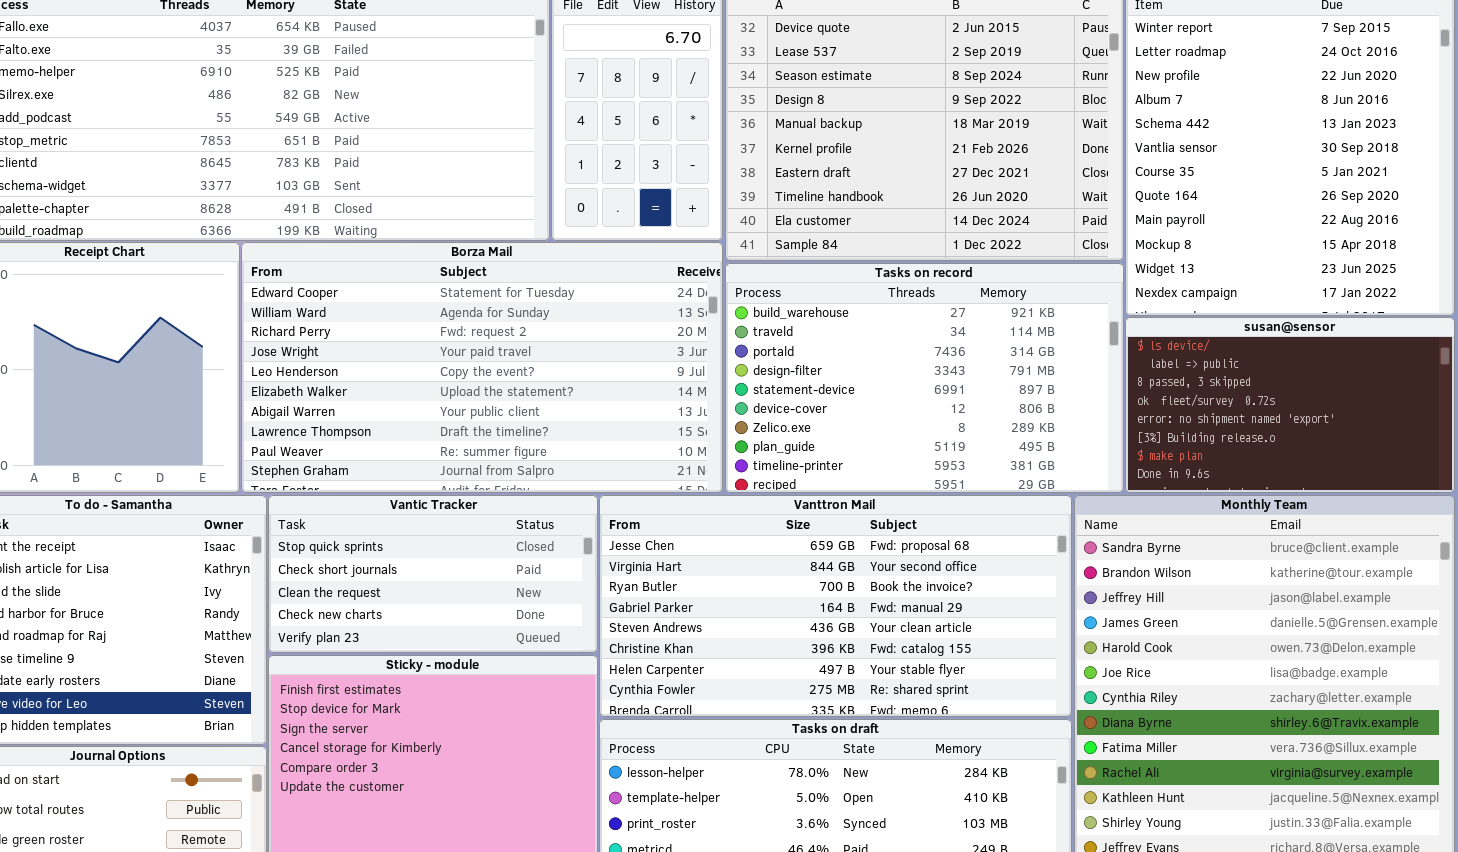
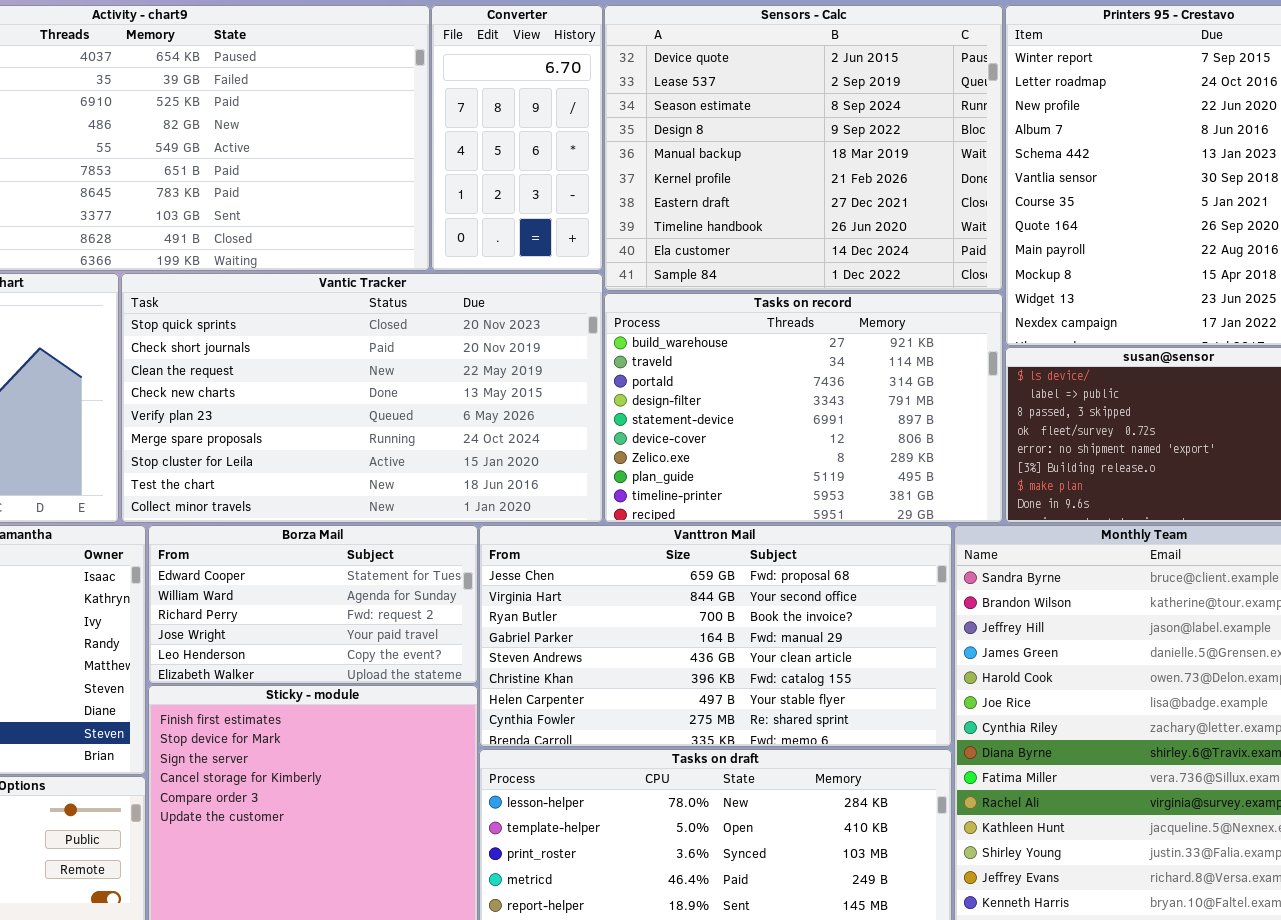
Borza Mail: [241,242,723,493] -> [148,525,478,684], moved, resized
Vantic Tracker: [268,495,598,653] -> [121,273,603,523], moved, resized

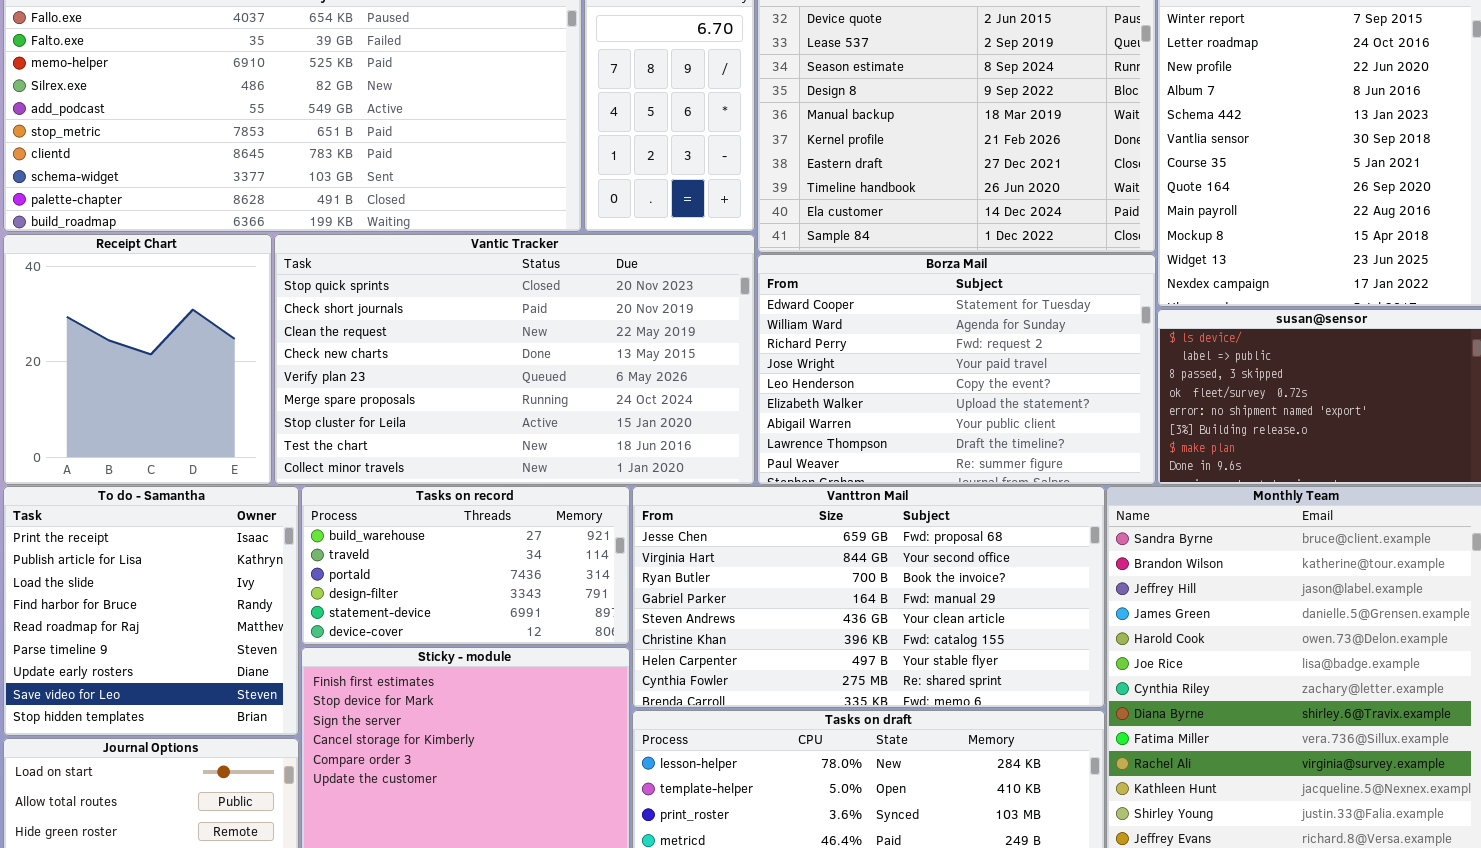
Tasks on record: [604,293,1003,523] -> [301,486,630,645], moved, resized
Borza Mail: [148,525,478,684] -> [757,254,1156,485], moved, resized

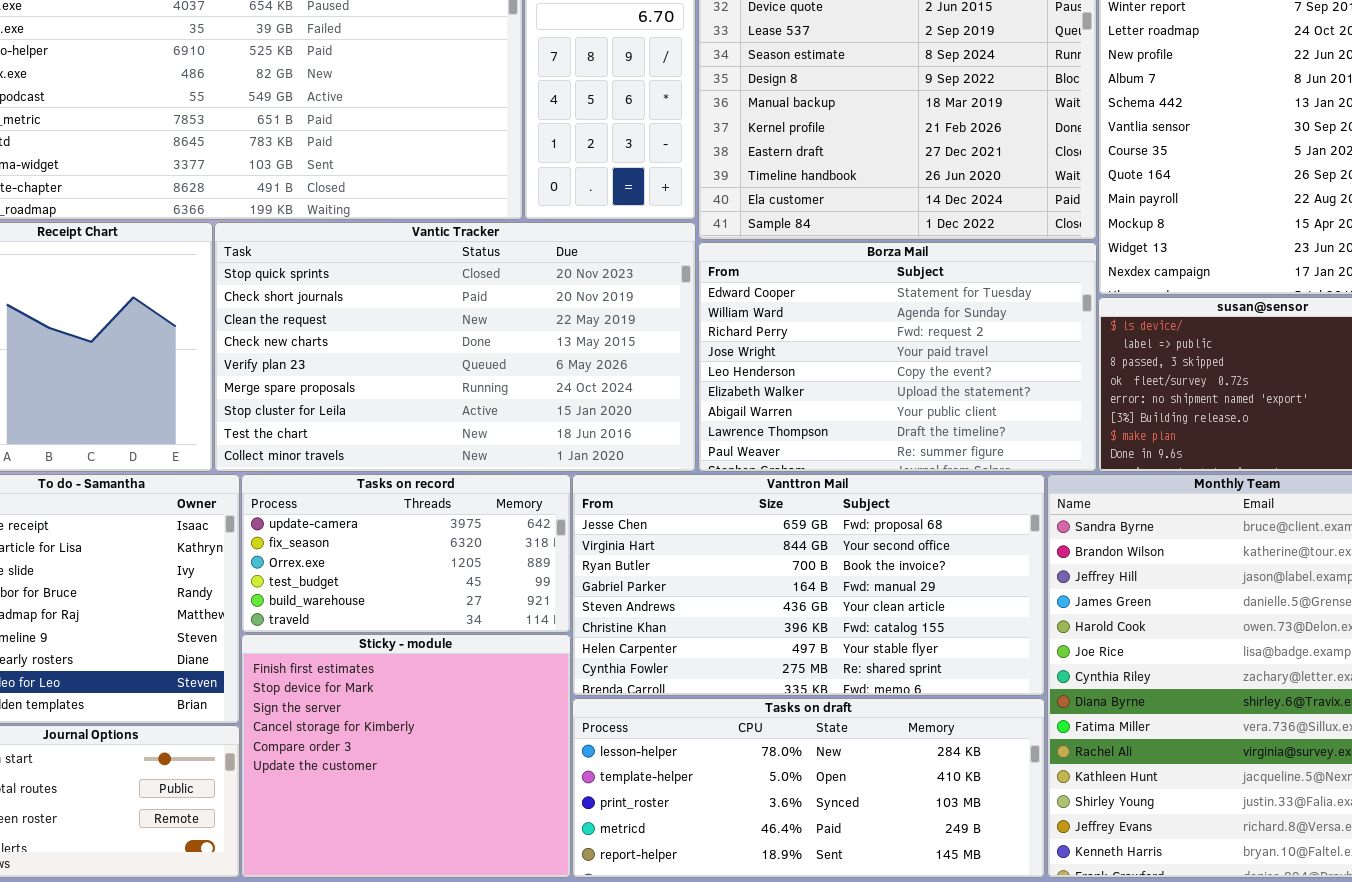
Tasks on record: [301,486,630,645] -> [241,474,571,633], scrolled up 4 rows

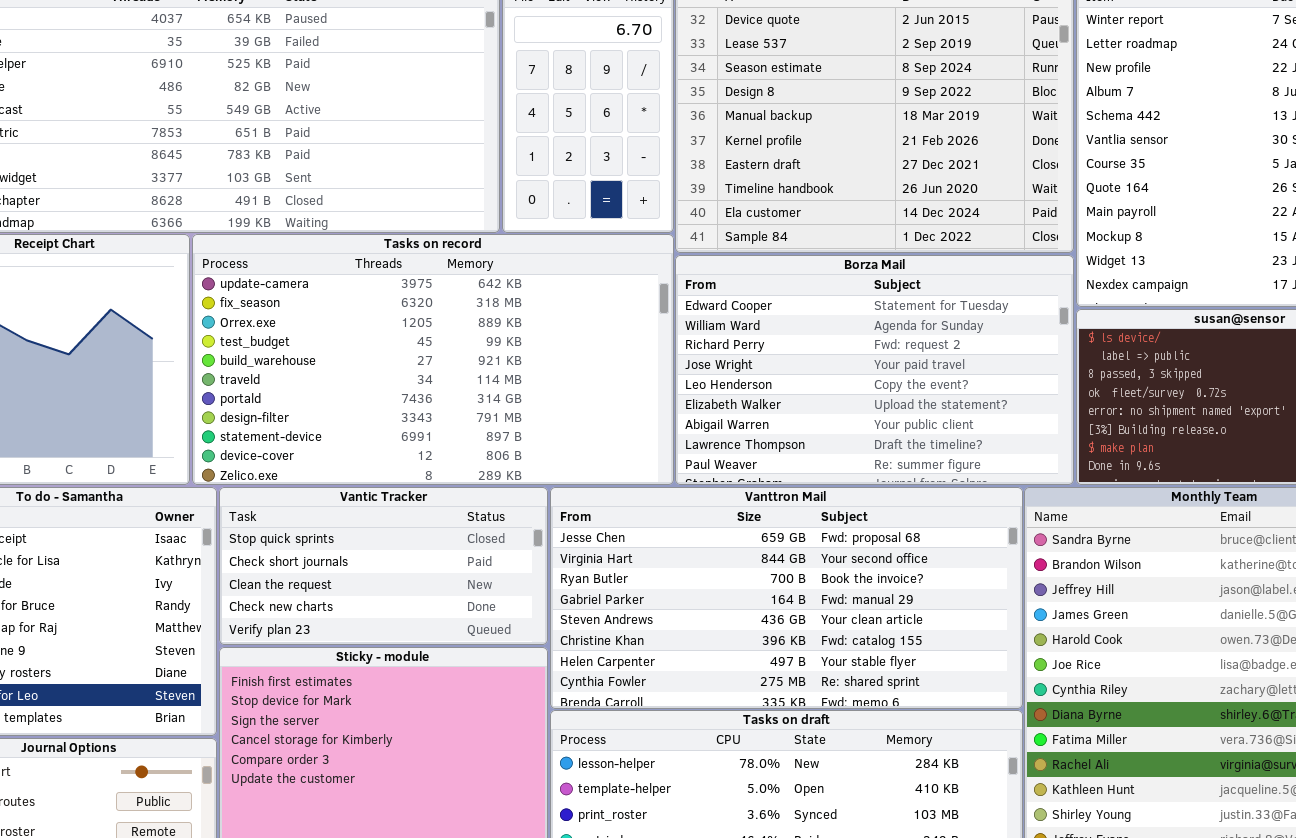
Vantic Tracker: [214,222,696,472] -> [219,487,548,645], moved, resized
Tasks on record: [241,474,571,633] -> [192,234,674,485], moved, resized

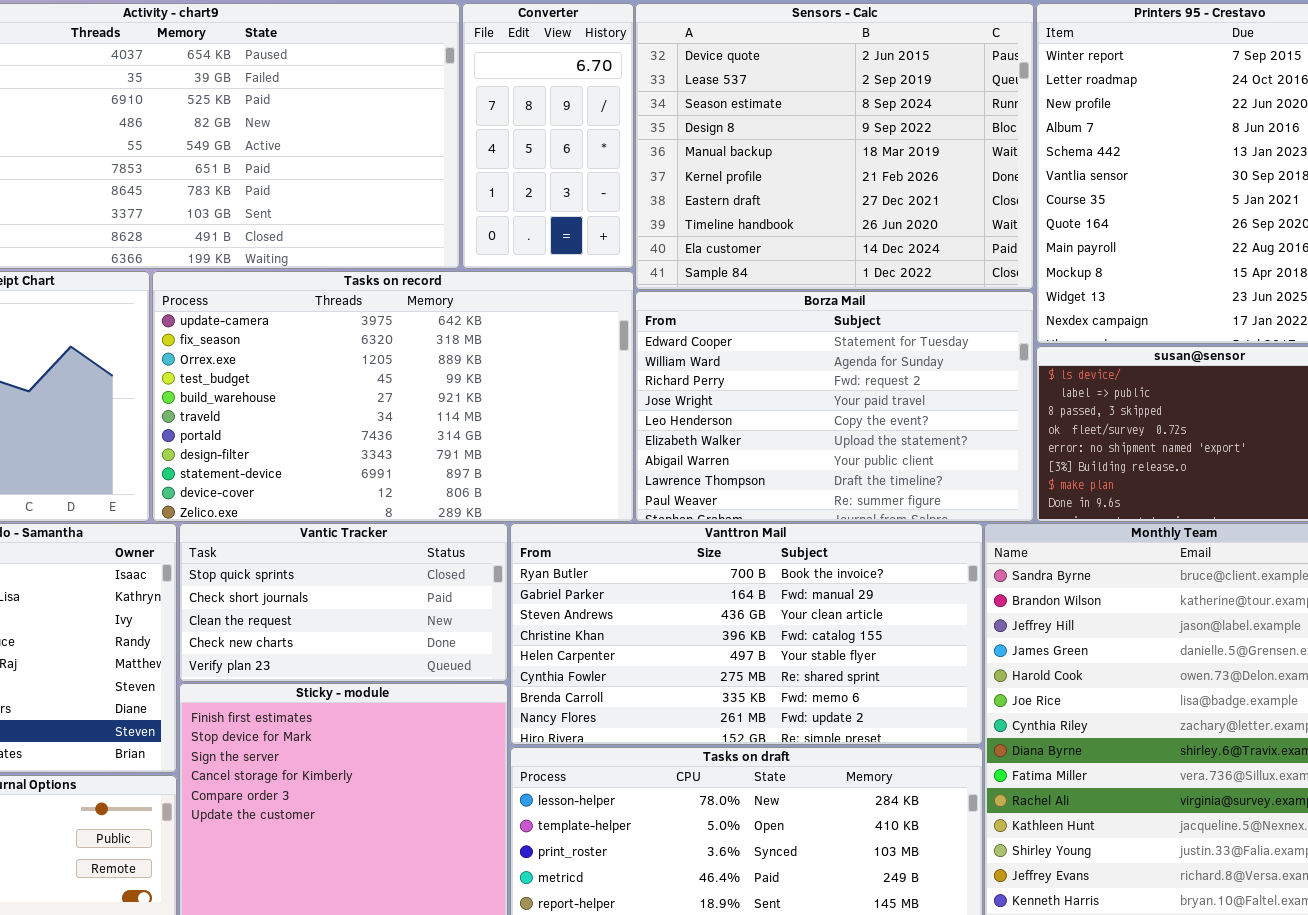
Vanttron Mail: [550,487,1023,709] -> [510,523,983,745], scrolled down 2 rows

